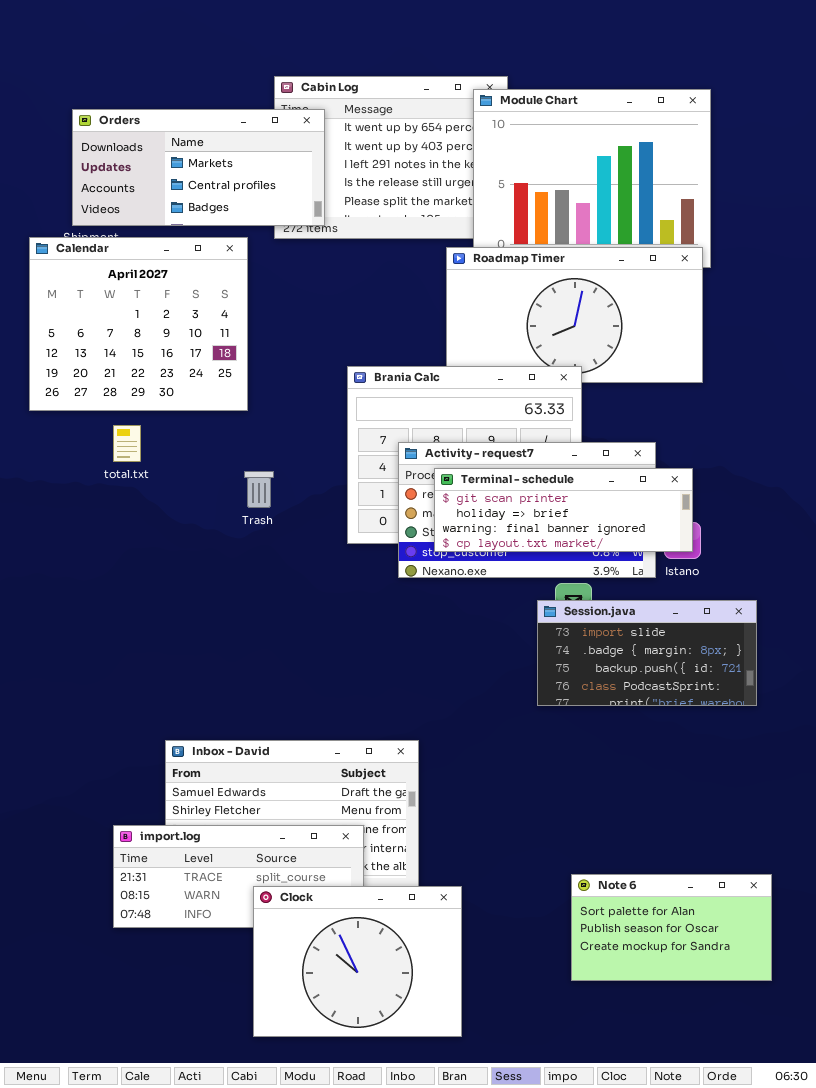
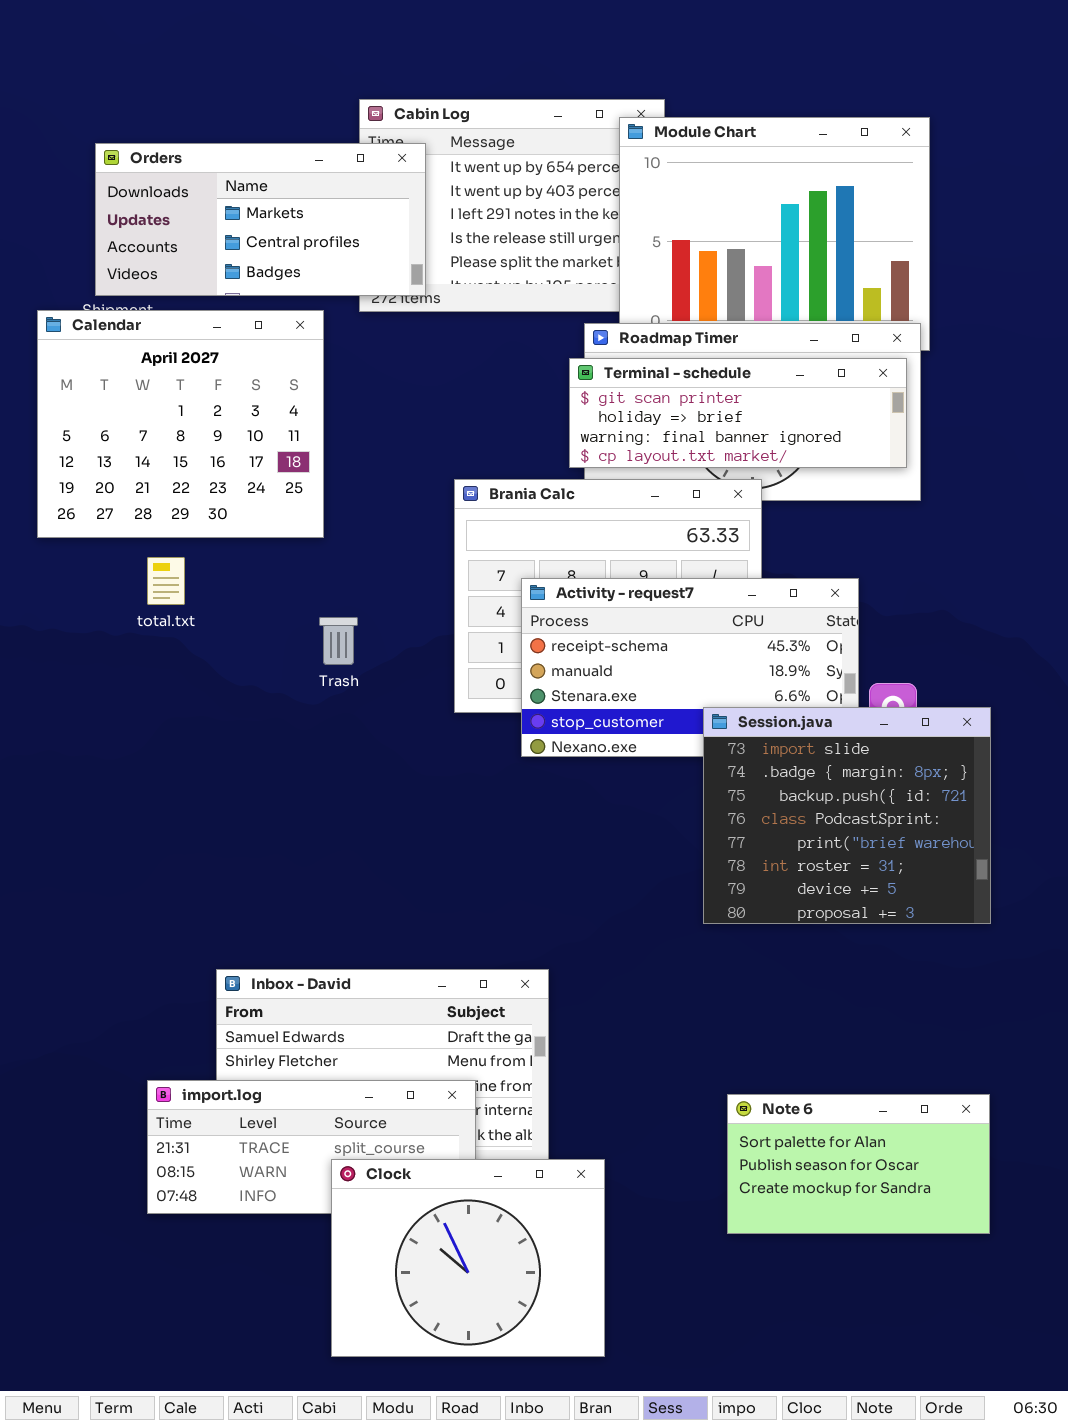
Terminal - schedule: [434,468,693,552] -> [569,358,907,468], moved
Session.java: [537,600,757,706] -> [703,707,991,924], resized
Note 6: [571,874,772,981] -> [727,1094,990,1234], moved

